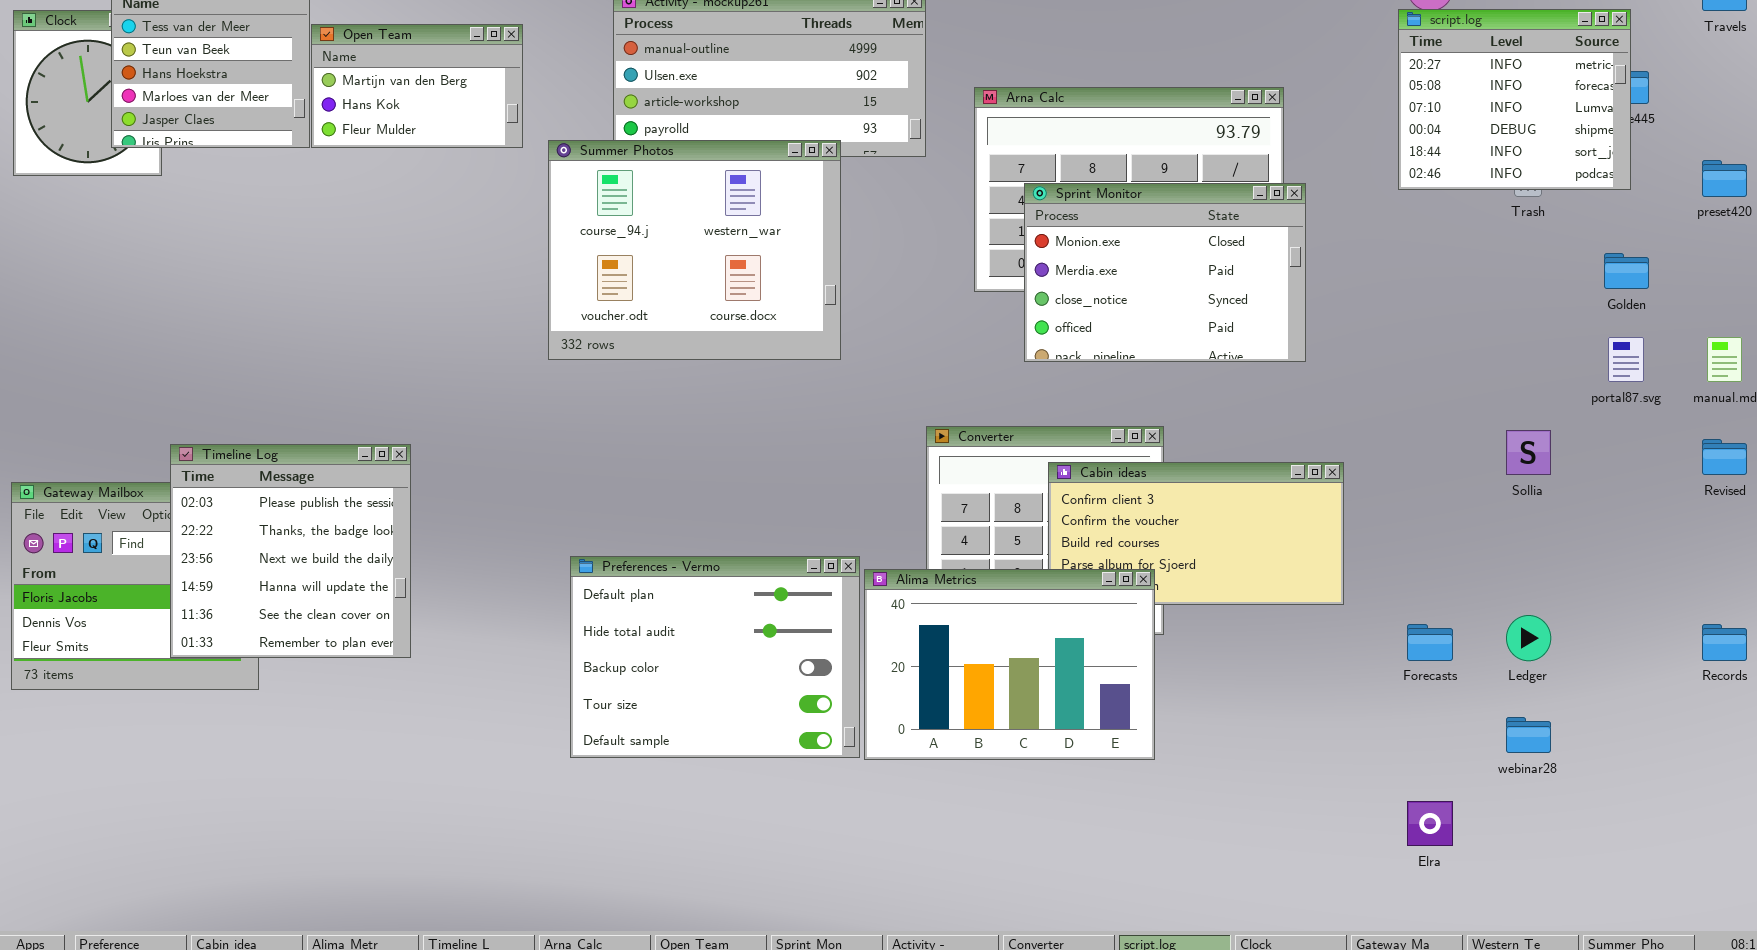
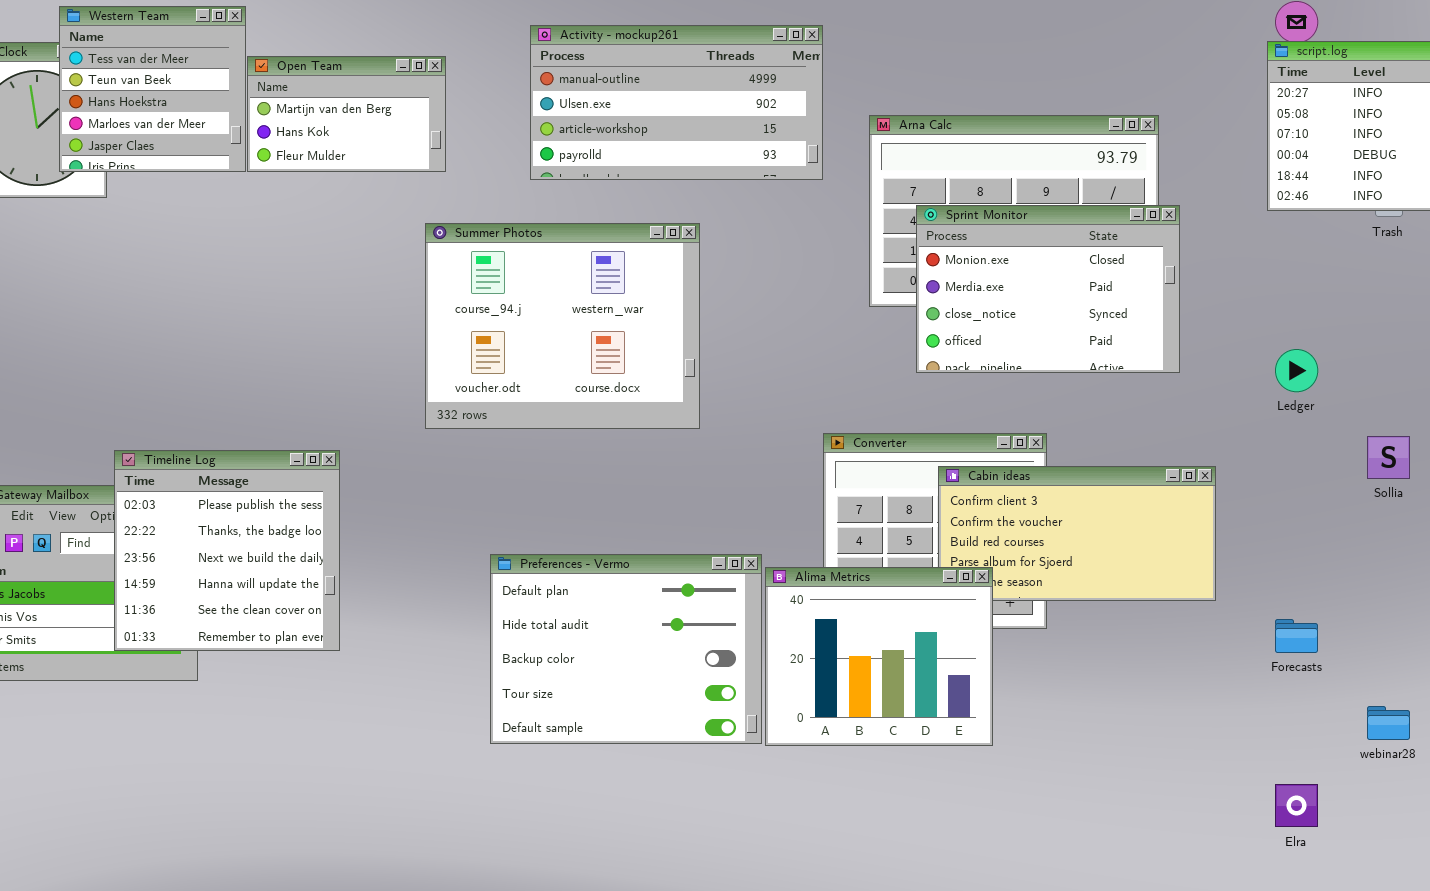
Summer Photos: [548,140,841,360] -> [425,223,700,429], moved
Alima Metrics: [864,569,1155,760] -> [765,567,993,746], resized
Ledger: [1506,615,1551,661] -> [1275,349,1318,392], moved

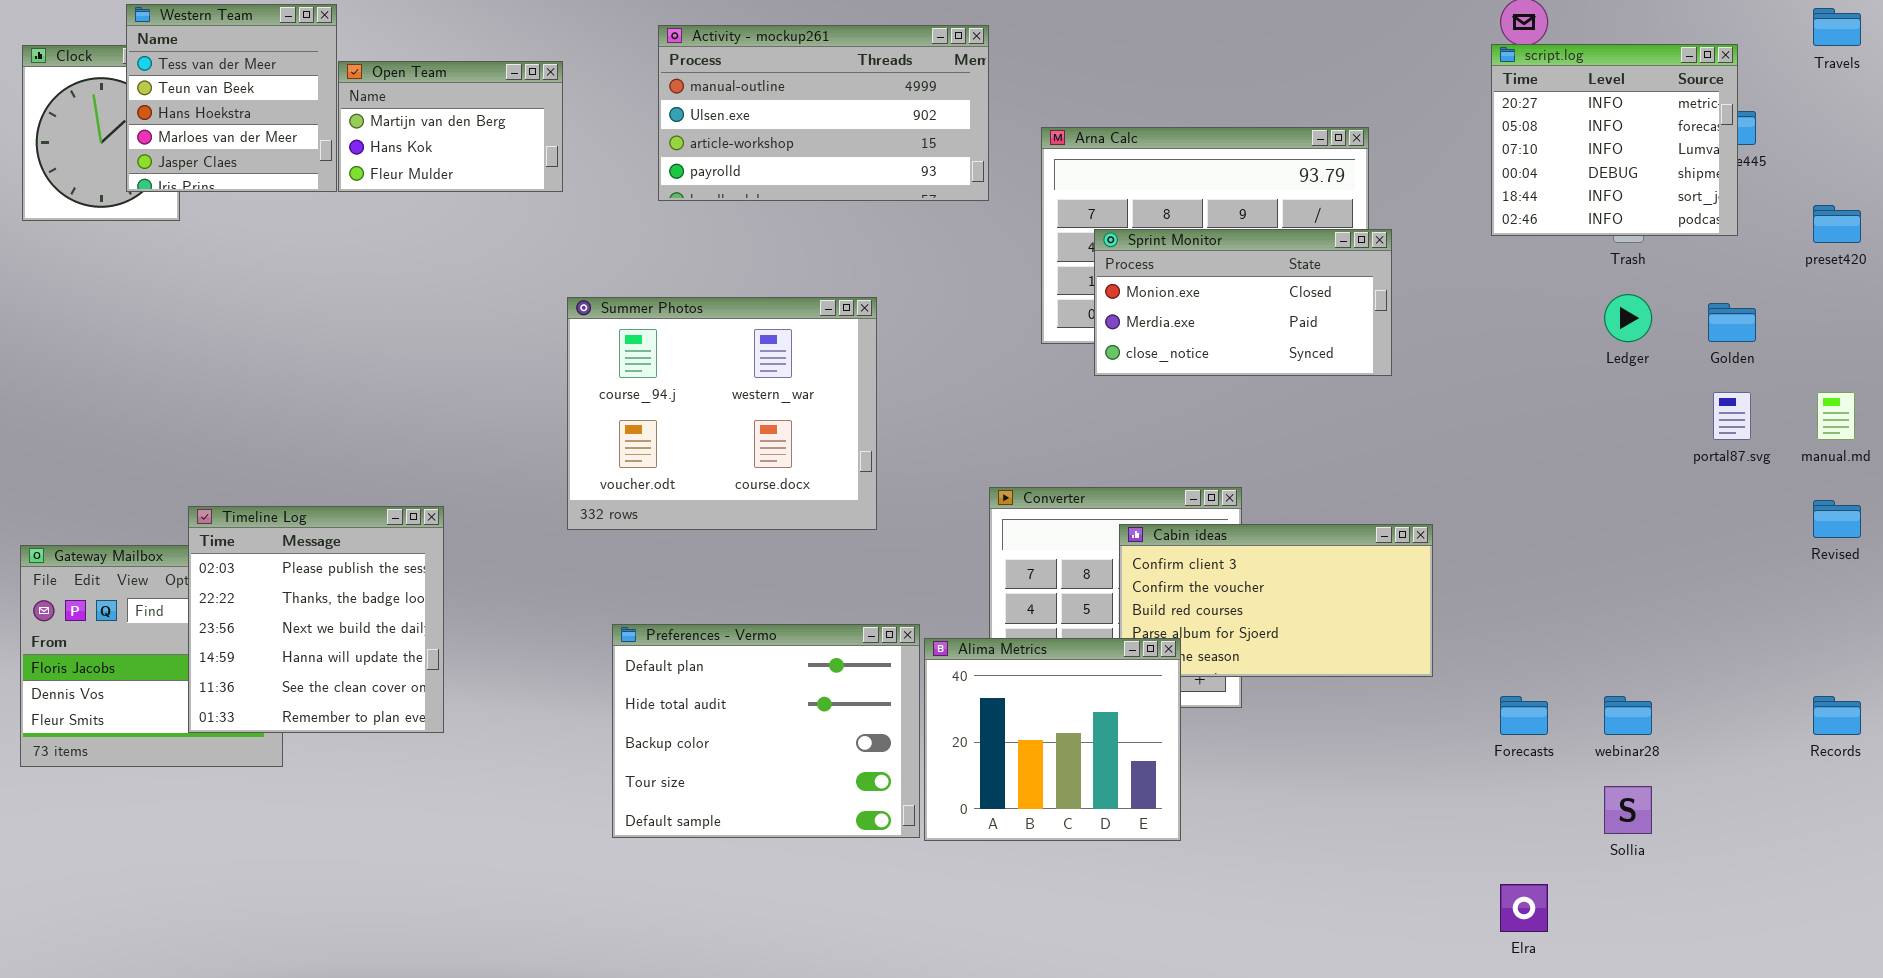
Sprint Monitor: [916,205,1180,373] -> [1094,229,1392,376], resized
Summer Photos: [425,223,700,429] -> [567,297,877,530], moved
Ledger: [1275,349,1318,392] -> [1604,294,1652,342], moved
Sollia: [1367,436,1410,479] -> [1604,786,1652,834], moved
webinar28: [1367,706,1410,740] -> [1604,696,1652,735], moved

